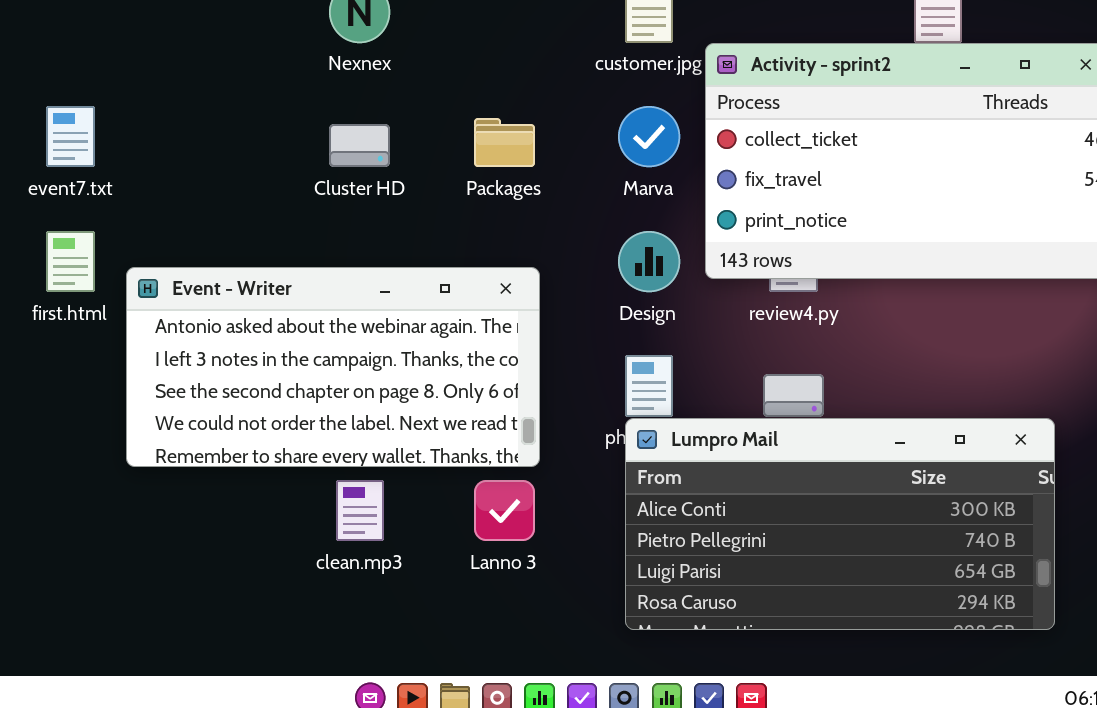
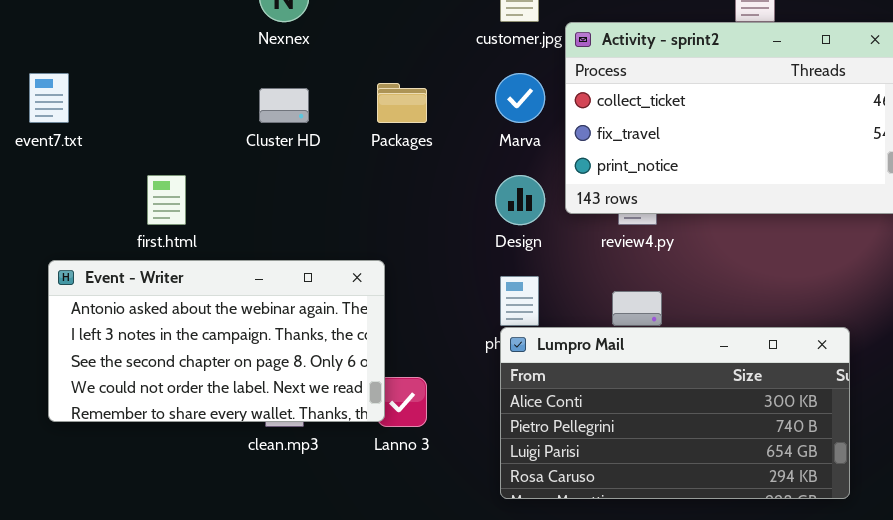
first.html: [46,231,95,292] -> [147,175,186,225], moved
Event - Writer: [126,267,540,467] -> [48,260,385,422], moved

